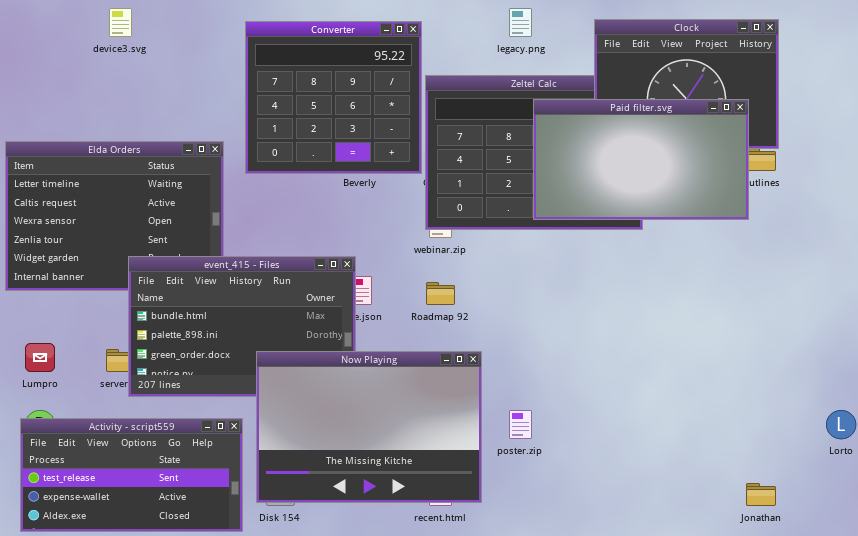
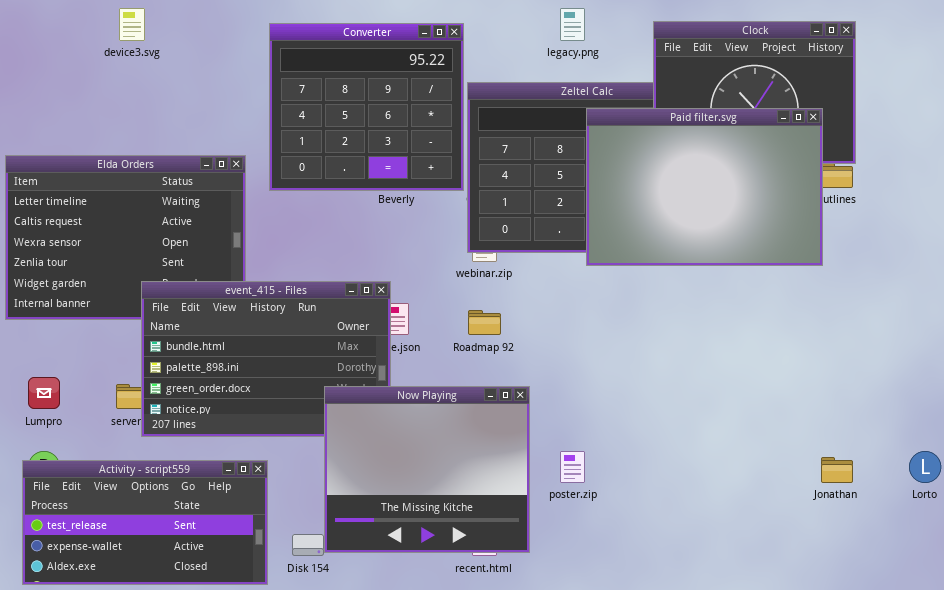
Paid filter.svg: [533,99,749,220] -> [586,108,823,266], resized
Now Playing: [256,351,482,503] -> [324,386,530,553], resized
Jonathan: [746,483,776,506] -> [821,457,853,483], moved

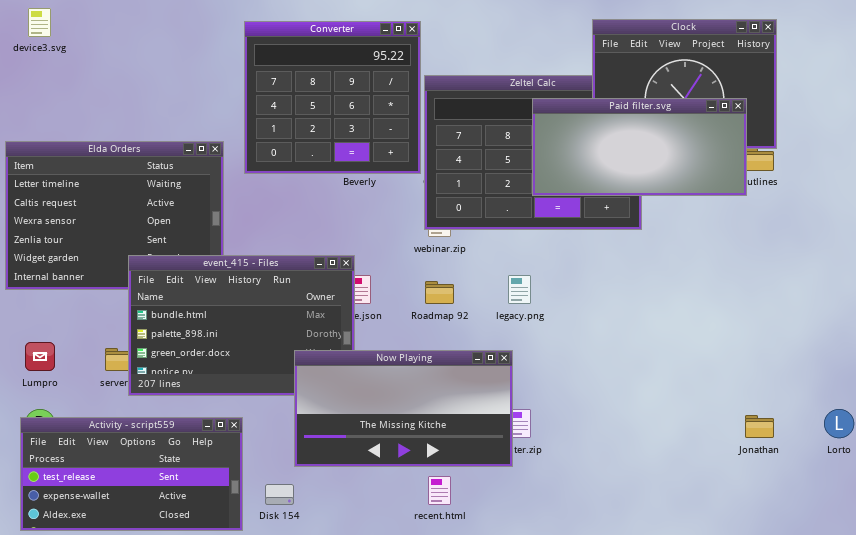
device3.svg: [119,8,145,41] -> [28,8,51,37], moved
legacy.png: [560,8,585,41] -> [508,275,531,304], moved
Paid filter.svg: [586,108,823,266] -> [532,98,747,196], resized
Now Playing: [324,386,530,553] -> [294,350,513,467], resized

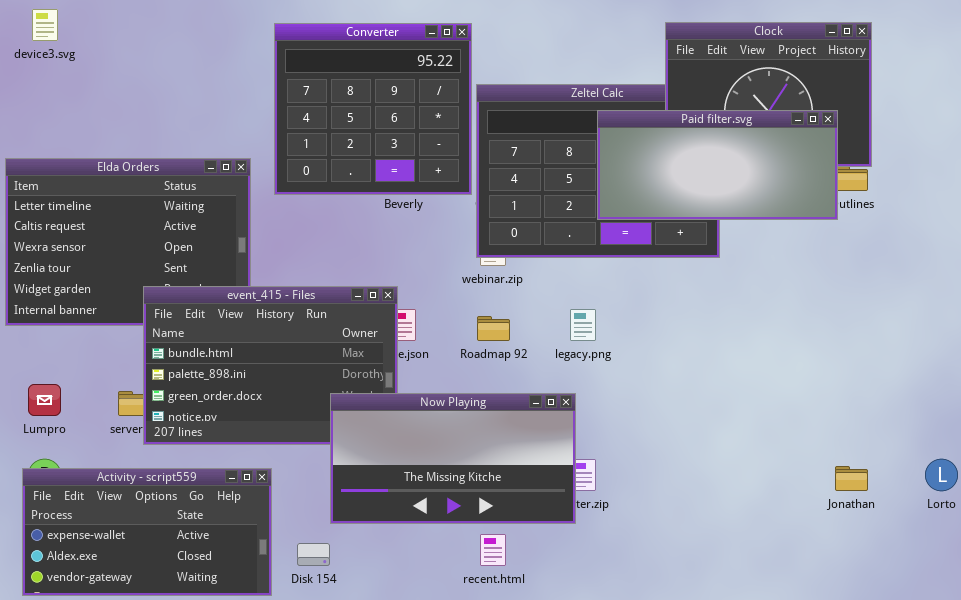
Activity - script559: [20,417,243,531] -> [22,468,272,596], scrolled down 1 row

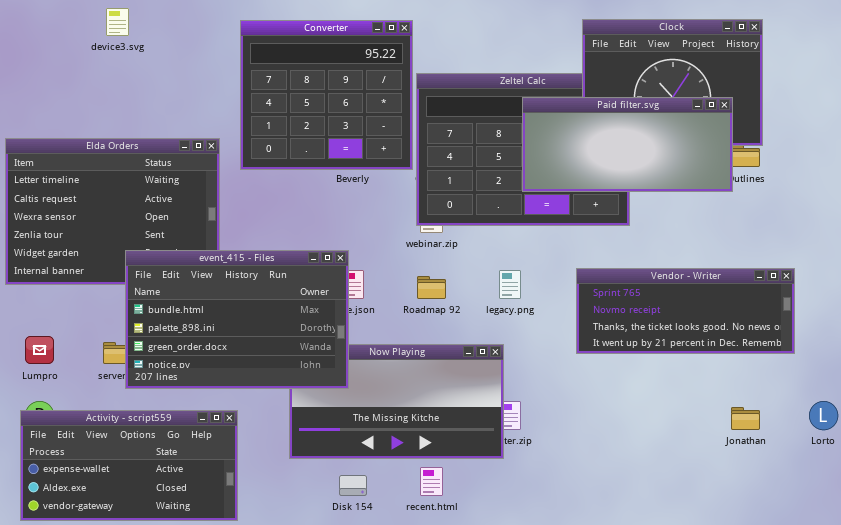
device3.svg: [32,9,58,41] -> [106,8,129,36], moved
event_415 - Files: [143,286,398,445] -> [125,250,349,389], raised
Vendor - Writer: none -> [576,268,795,354], opened
Disk 154: [297,543,330,566] -> [339,475,367,496], moved

